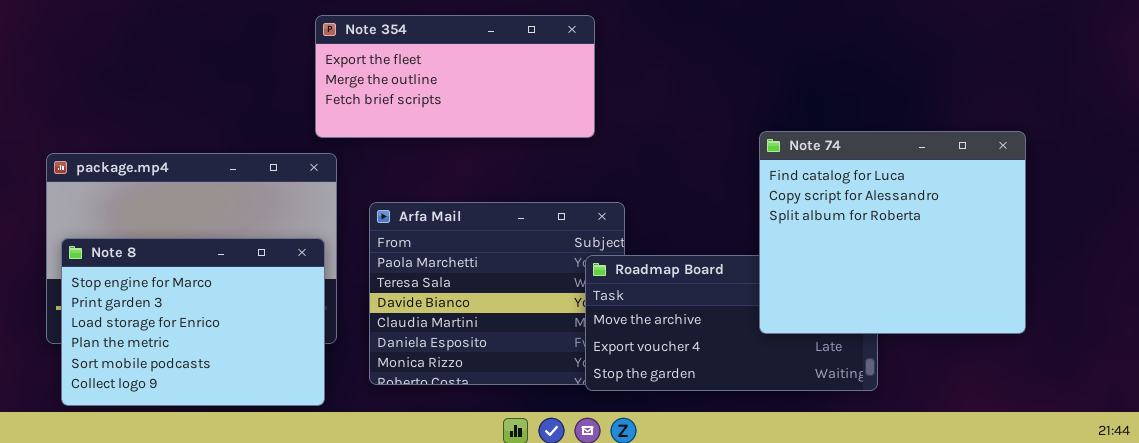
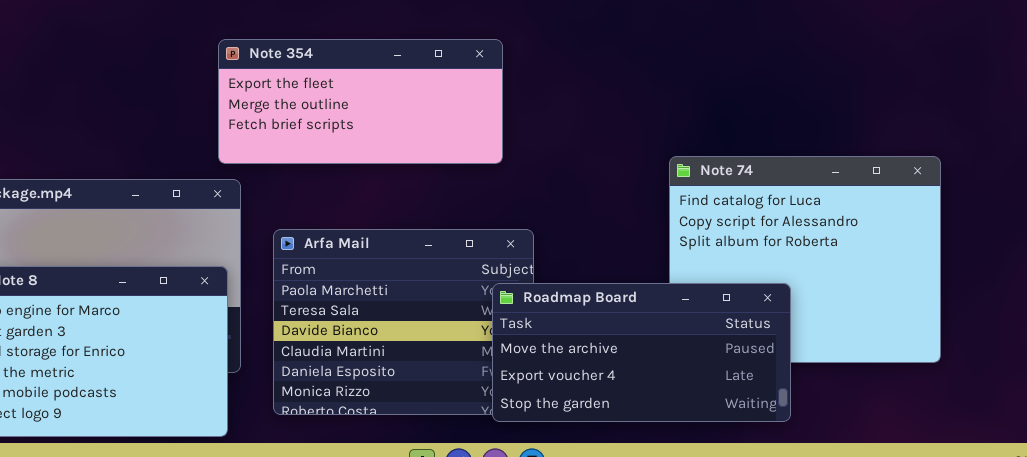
Roadmap Board: [585,255,878,391] -> [492,283,791,422], raised

